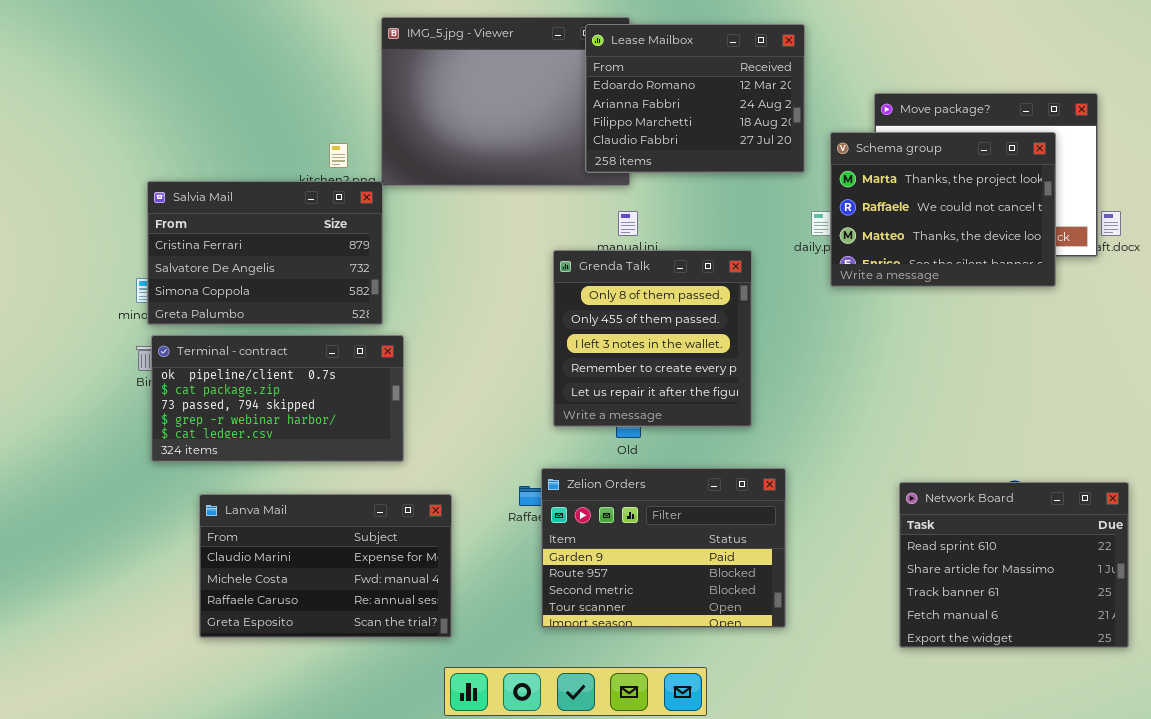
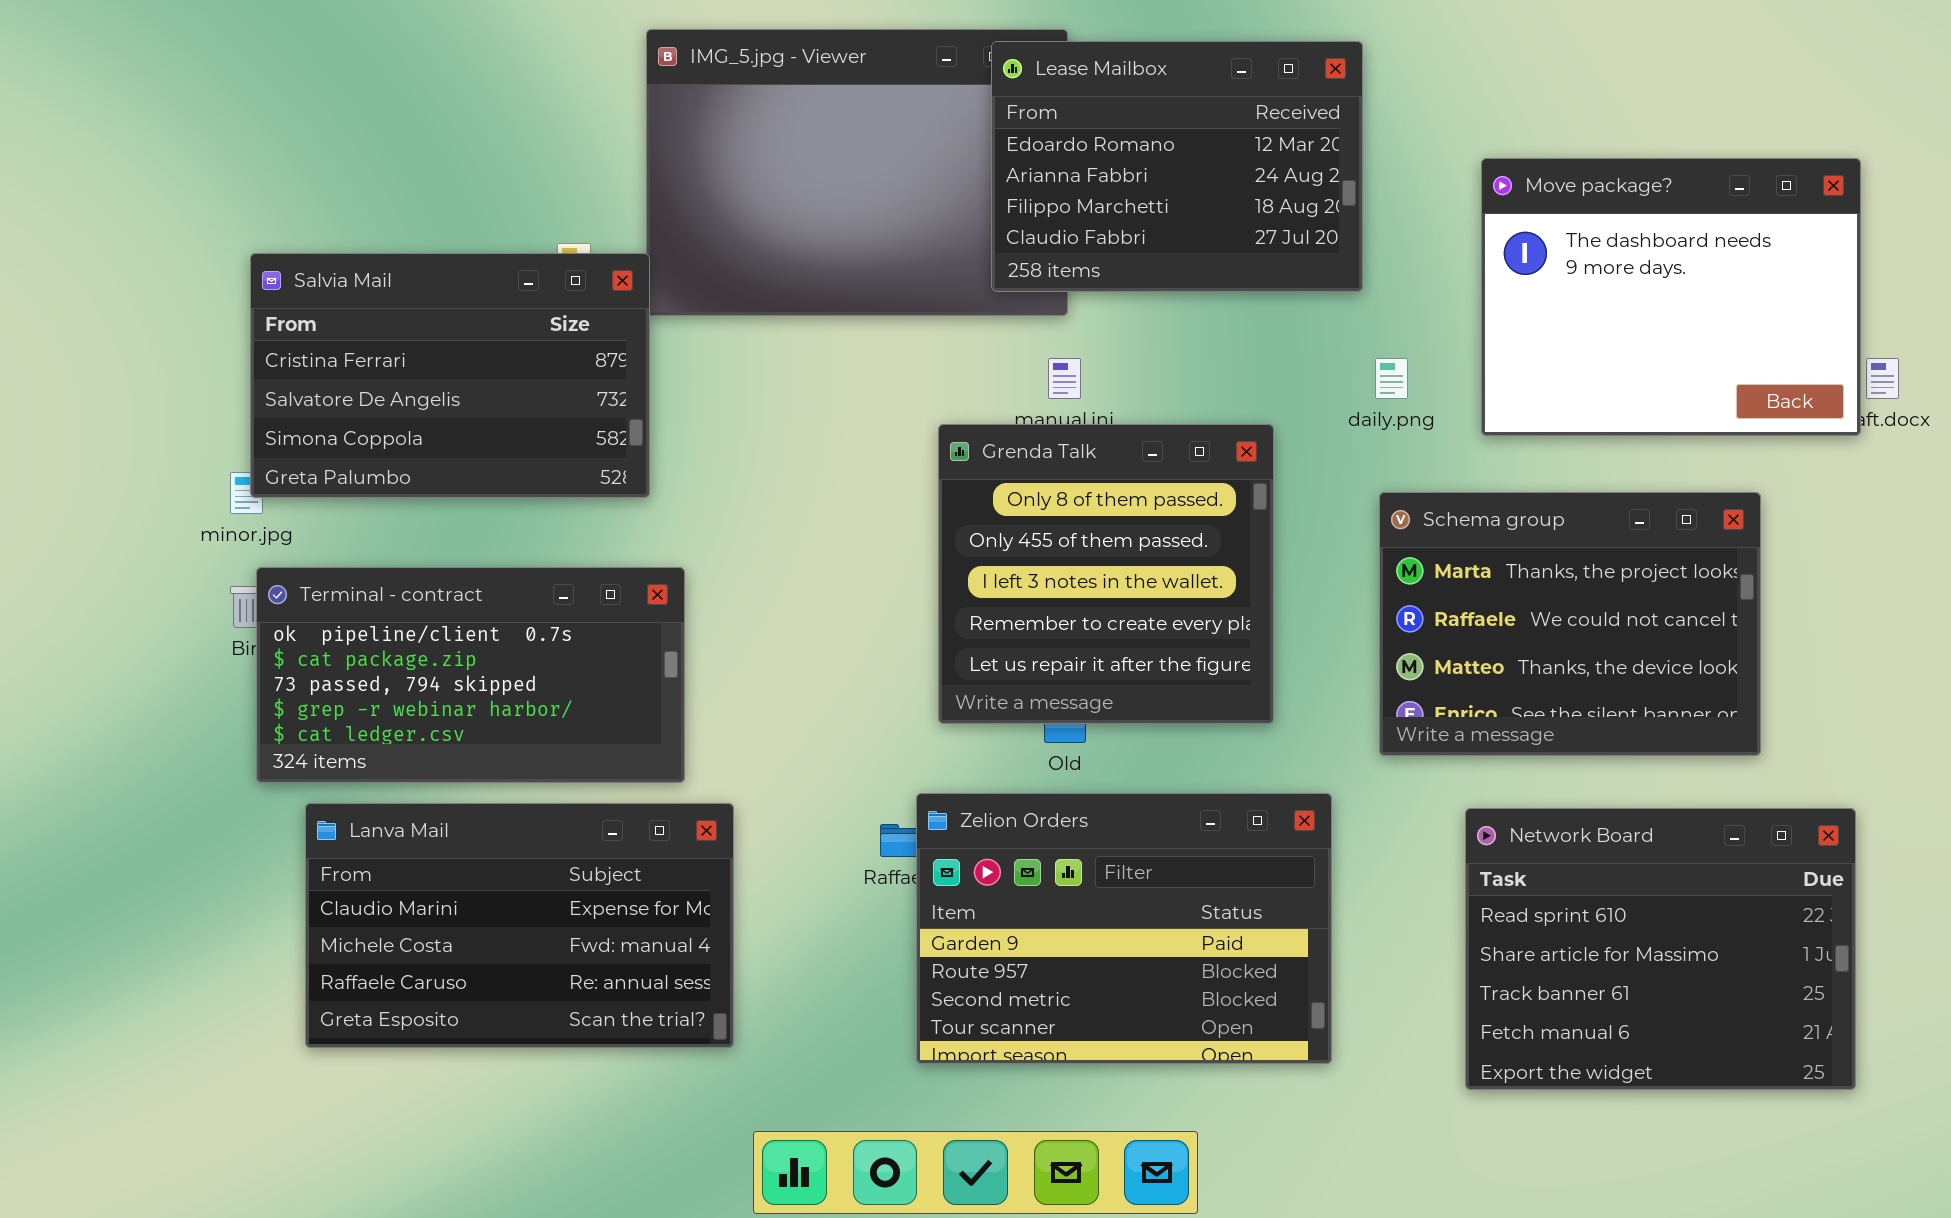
Schema group: [830,132,1056,287] -> [1379,492,1761,756], moved
Salvia Mail: [147,181,383,325] -> [250,253,650,498], moved
Network Board: [899,482,1129,648] -> [1465,808,1856,1090], moved
Lanva Mail: [199,494,452,638] -> [305,803,734,1048], moved

